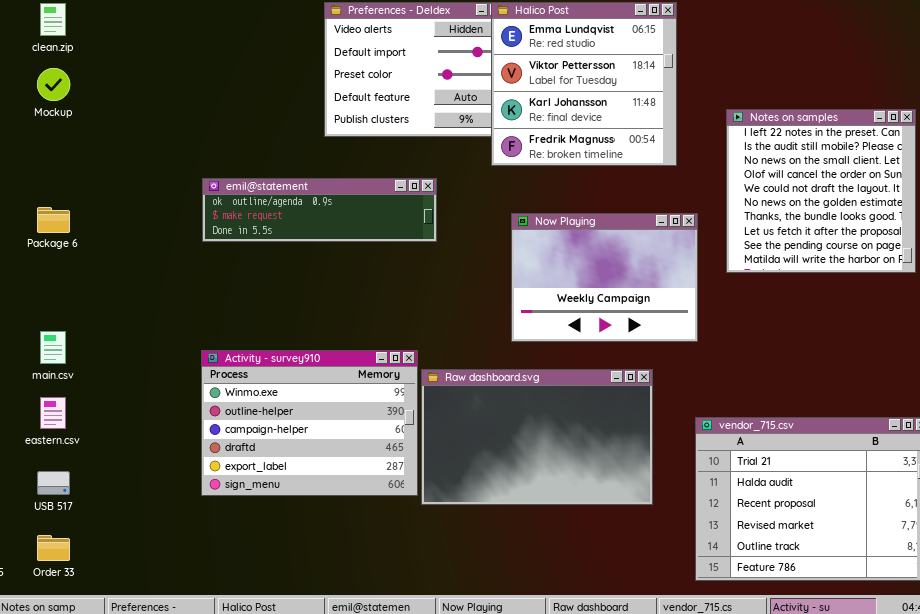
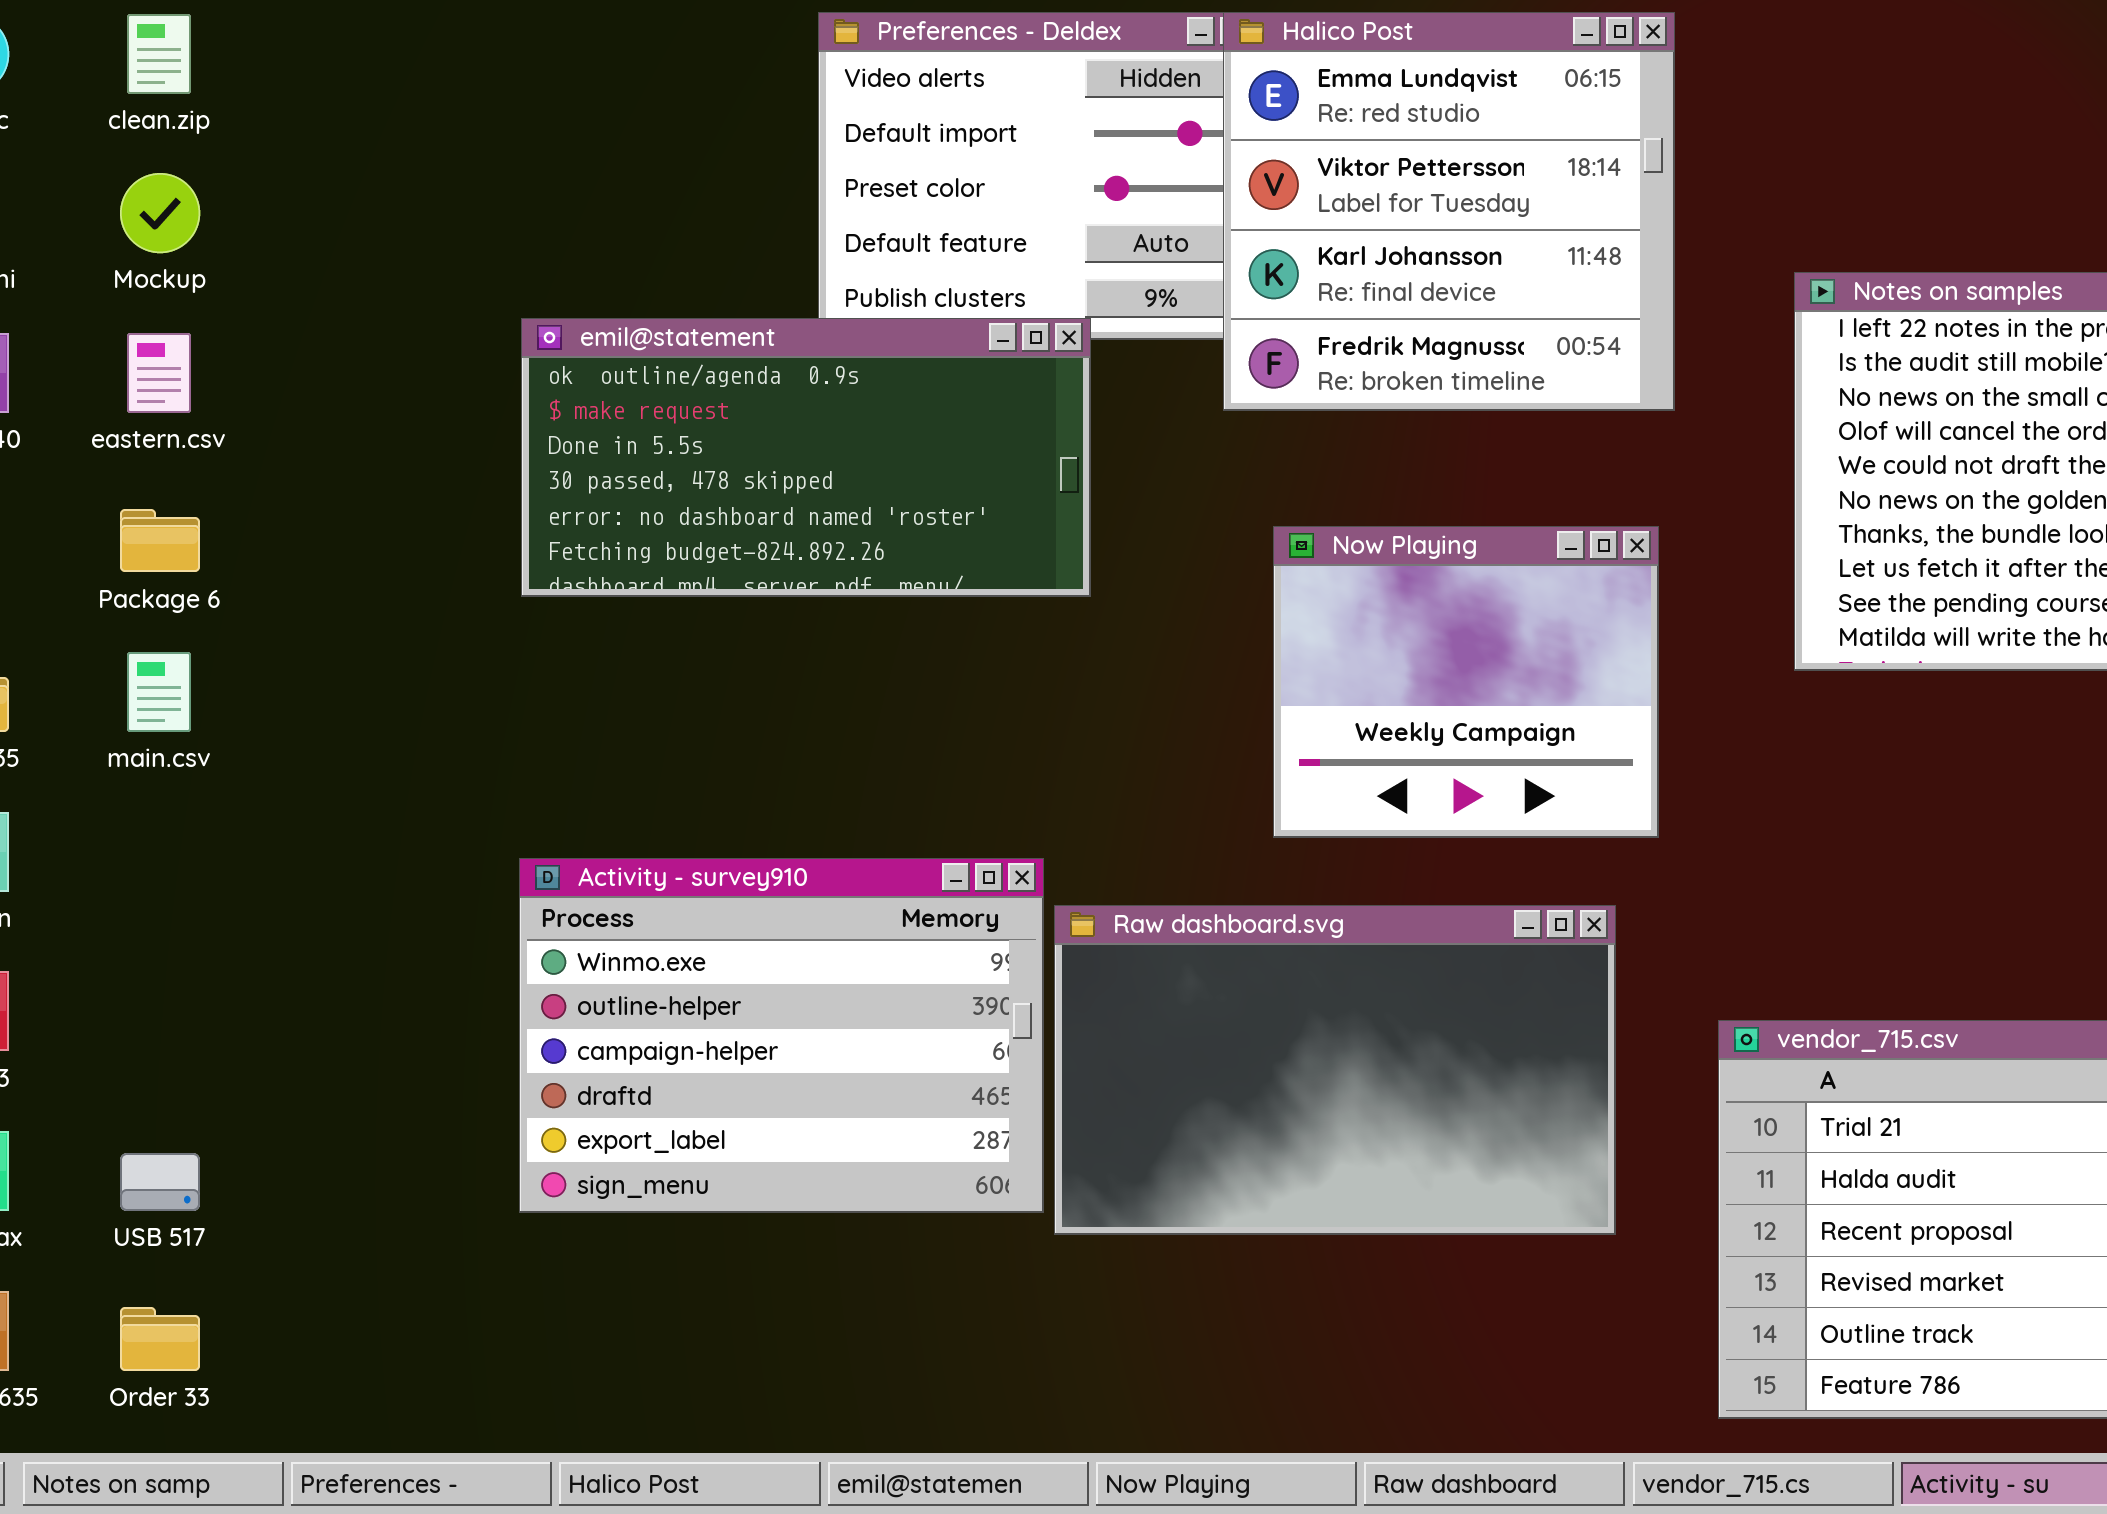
emil@statement: [202,178,437,242] -> [521,318,1091,597], resized
Now Playing: [511,213,698,342] -> [1273,526,1659,838], resized
main.csv: [40,331,66,364] -> [127,652,191,732], moved
eastern.csv: [40,397,66,429] -> [127,333,191,413], moved

